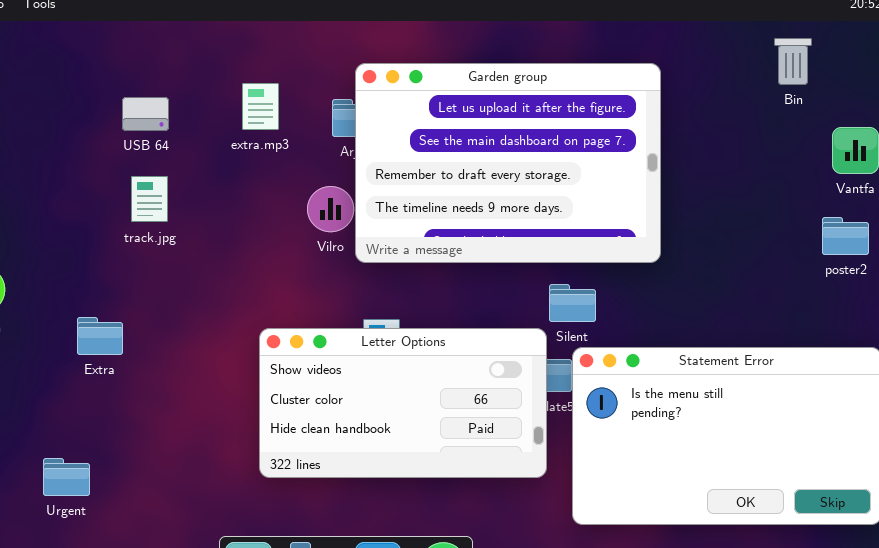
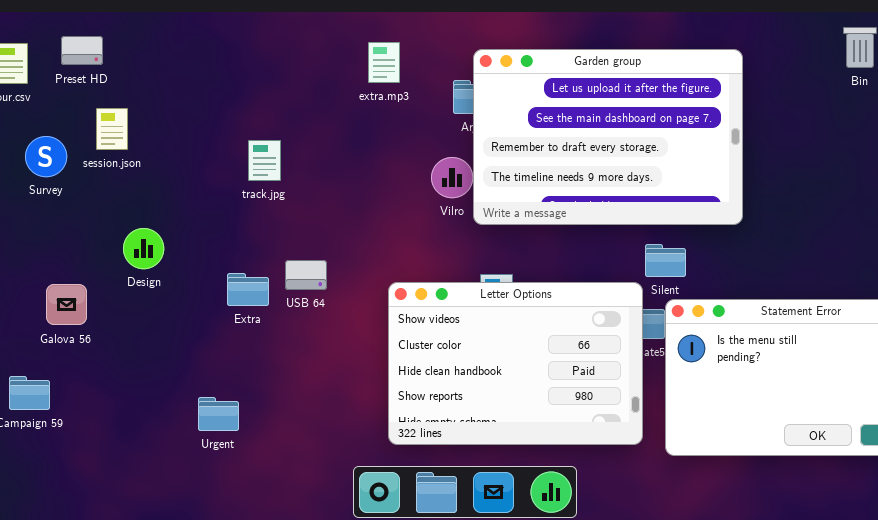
extra.mp3: [242,83,279,130] -> [368,42,400,83], moved
USB 64: [122,97,169,131] -> [285,260,327,290], moved
track.jpg: [131,176,168,222] -> [248,140,281,181], moved
Letter Options: [259,328,547,478] -> [388,282,643,445], resized

